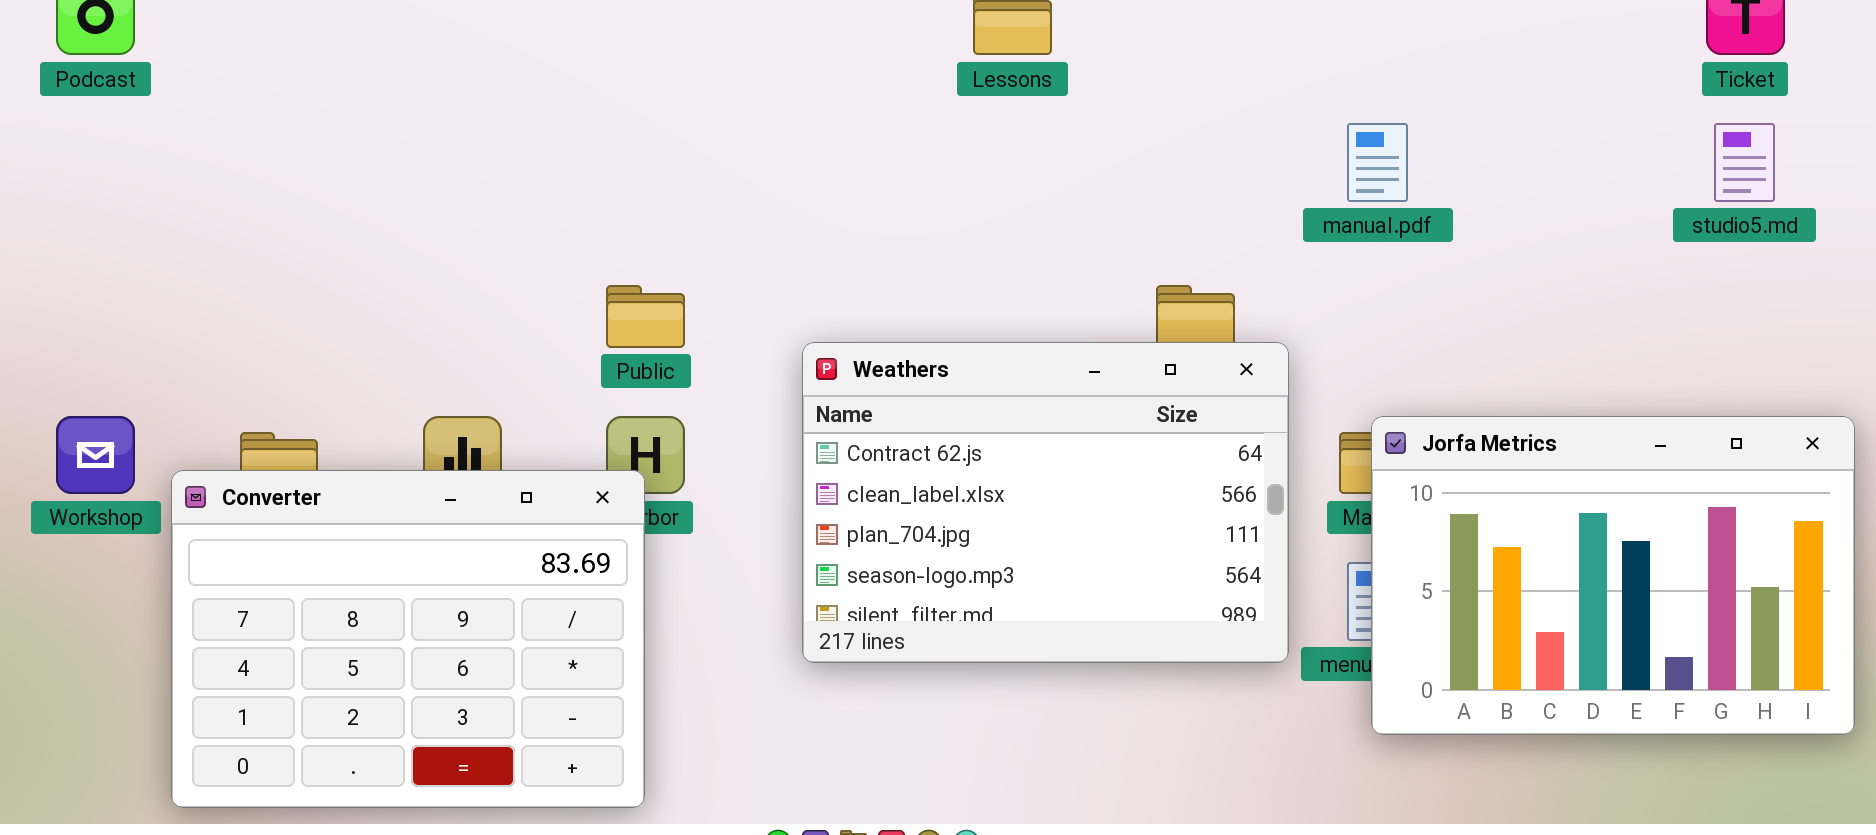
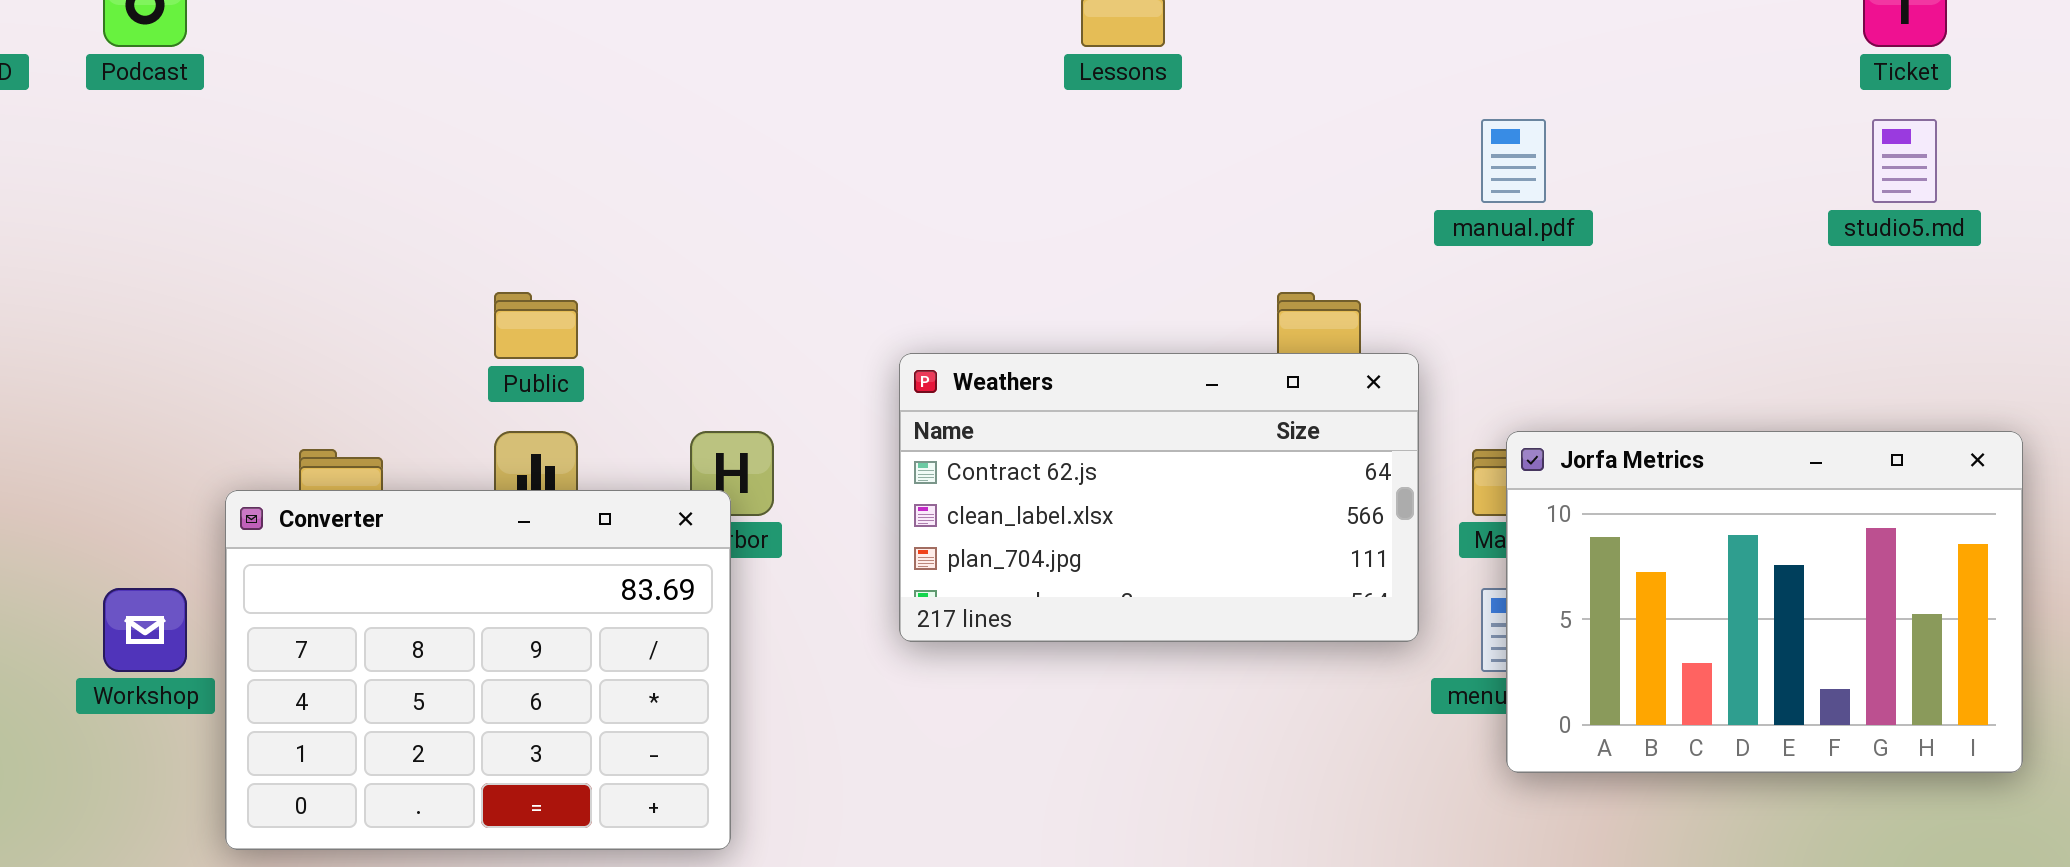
Public: [606,285,685,348] -> [494,292,578,359], moved
Weathers: [802,342,1289,663] -> [899,353,1419,642], resized
Workshop: [56,416,135,494] -> [103,588,187,672], moved

